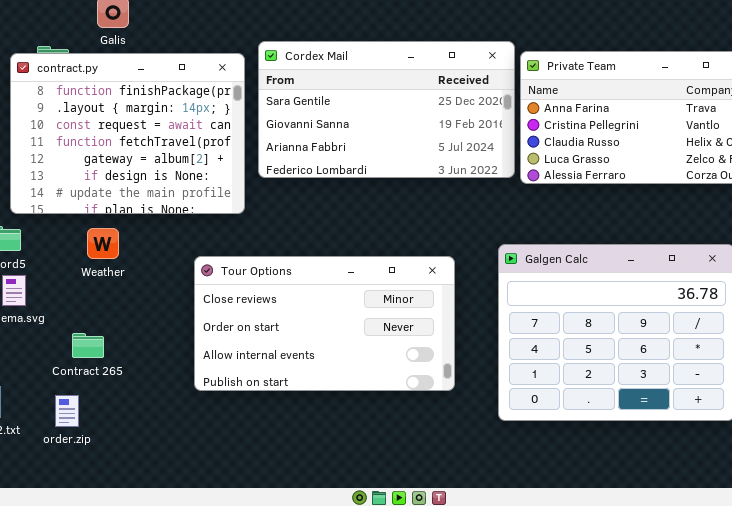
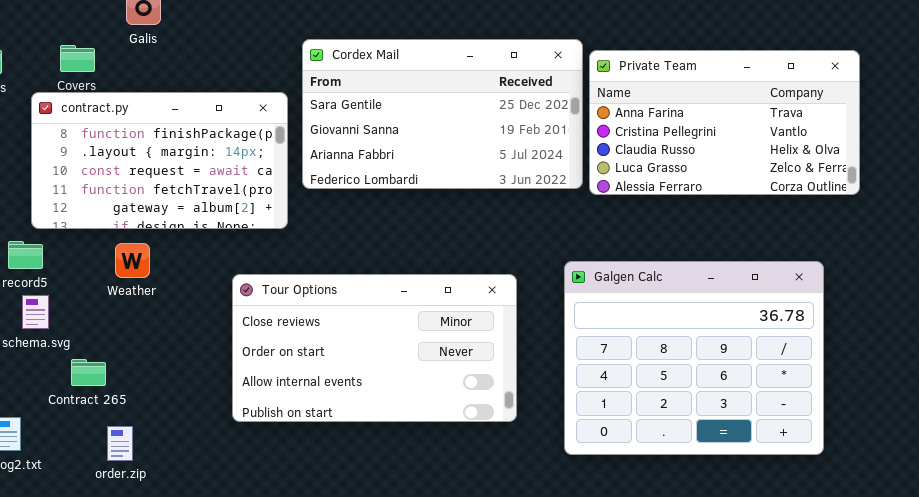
contract.py: [10,53,245,214] -> [31,92,288,229], resized
Contract 265: [72,333,104,358] -> [71,359,106,386], moved
order.zip: [55,395,79,427] -> [107,426,133,461], moved

